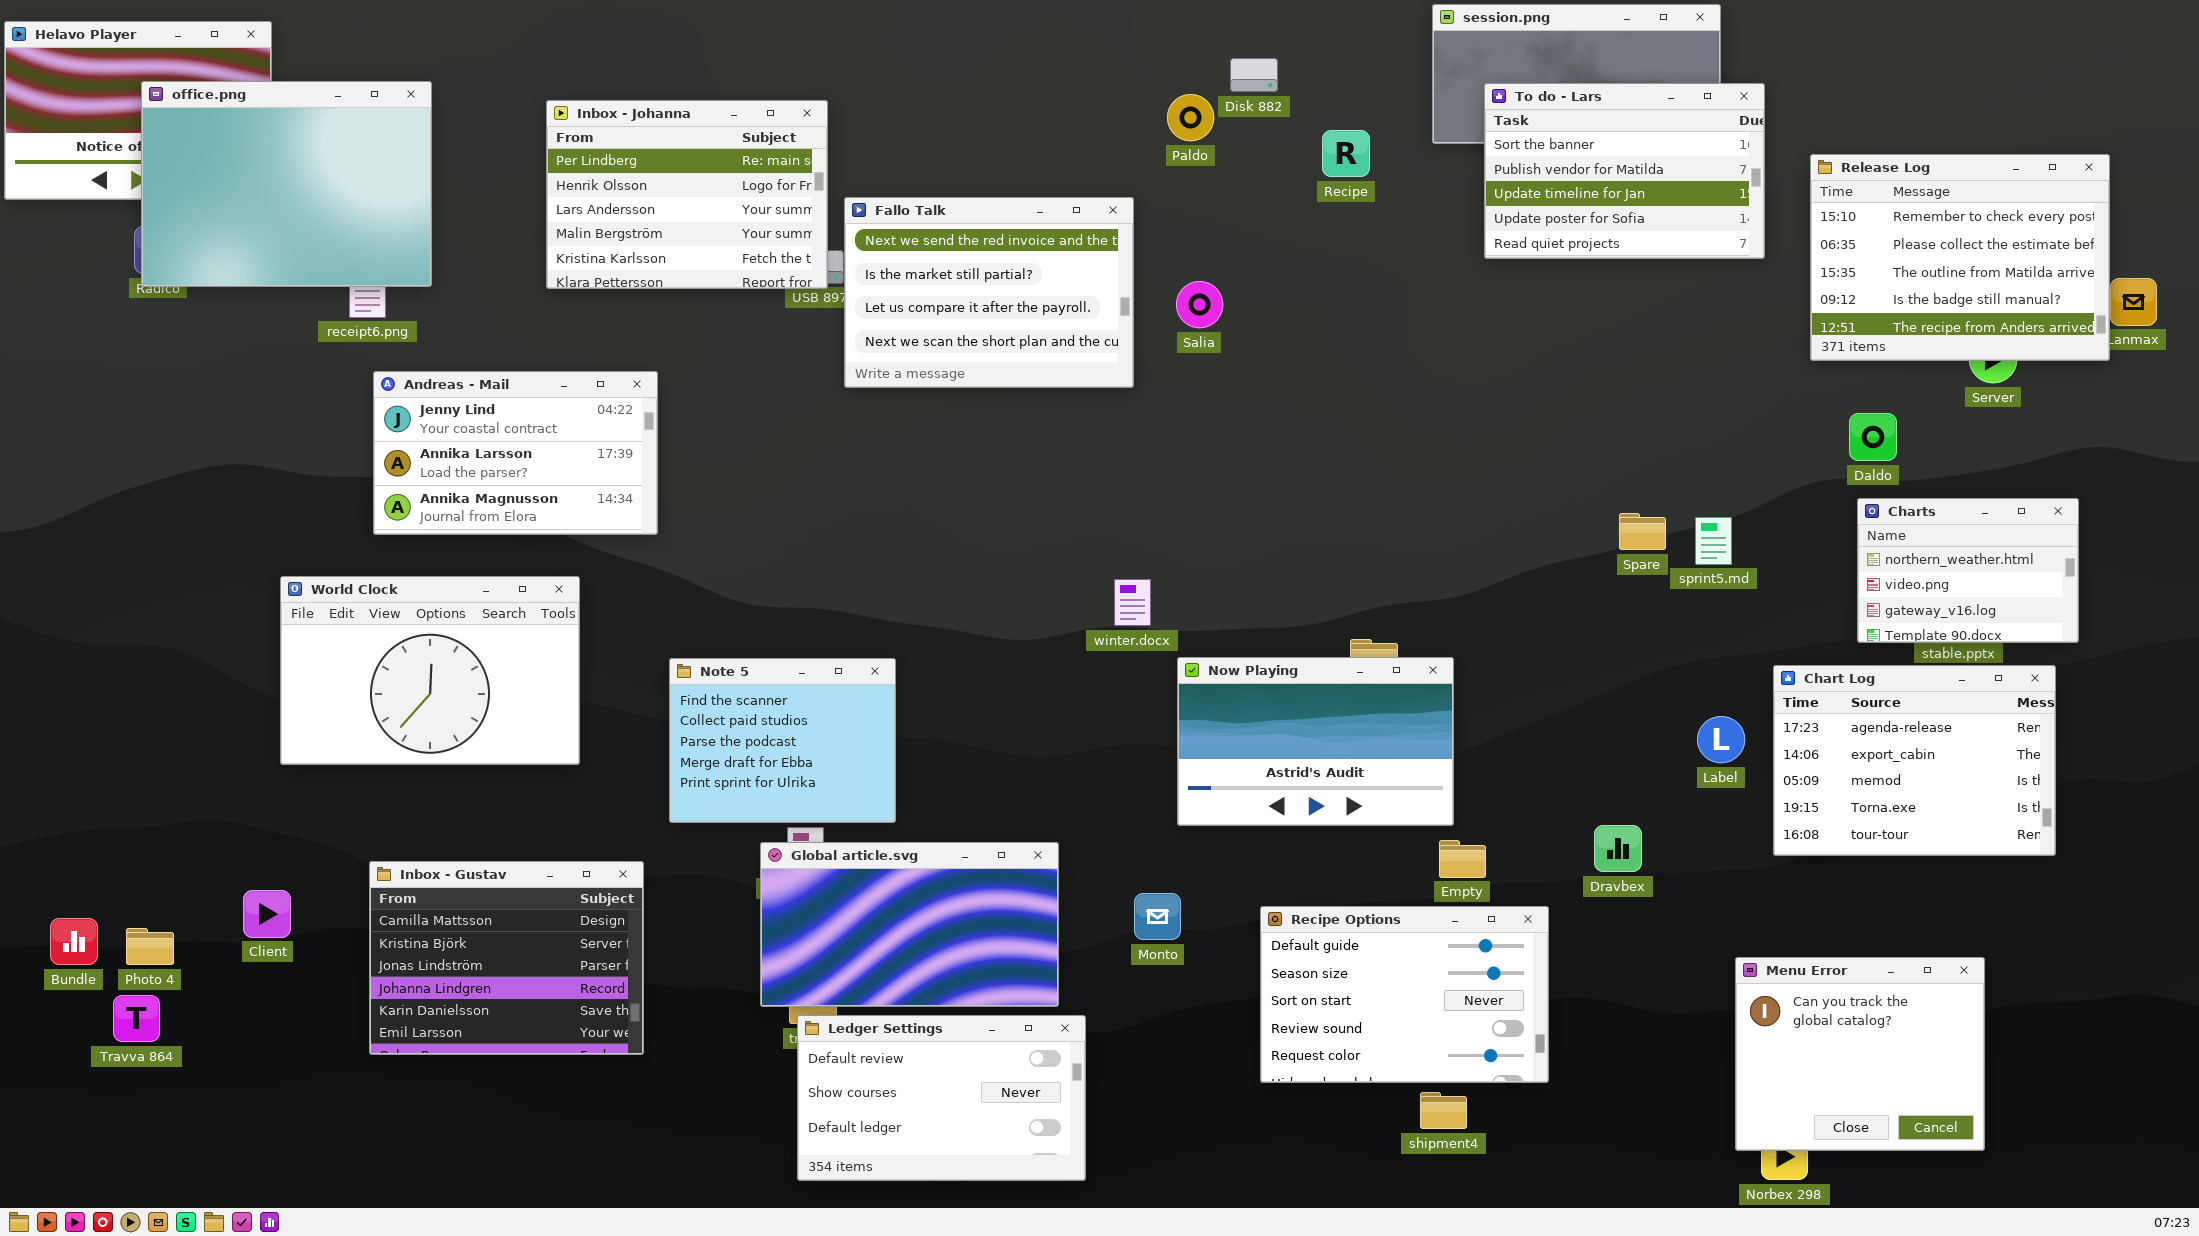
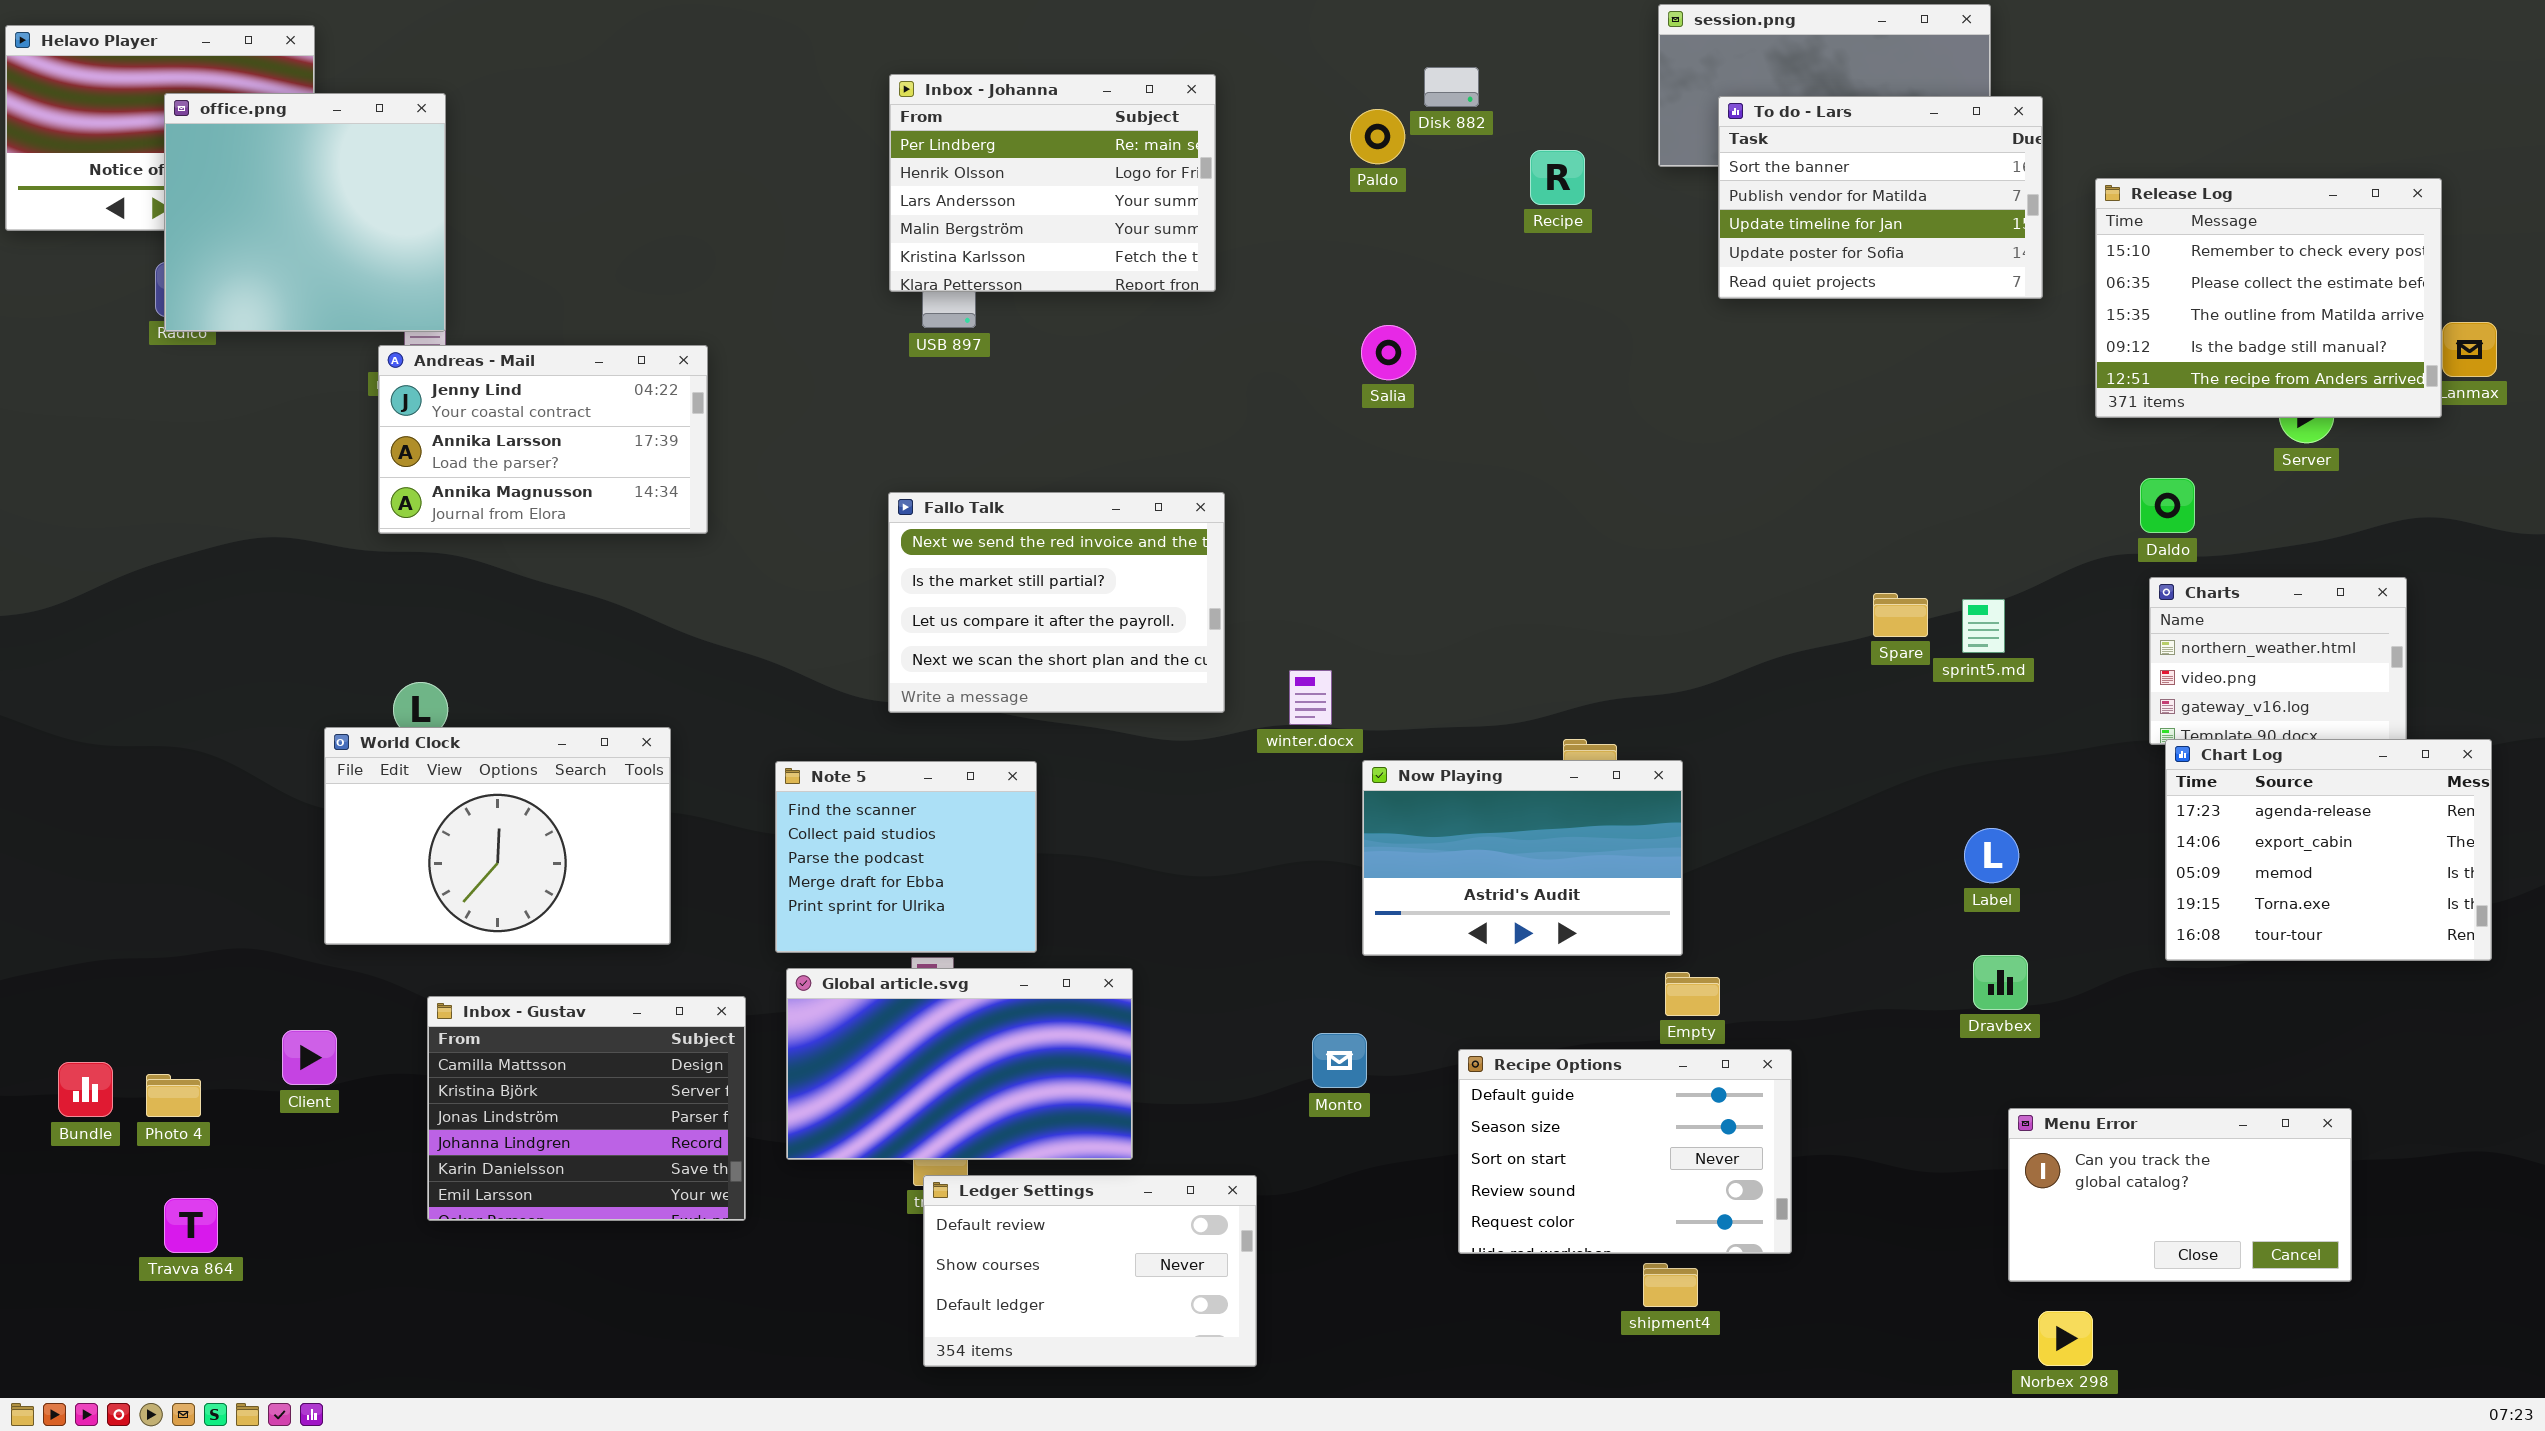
office.png: [141,81,432,287] -> [164,93,446,332], resized
Inbox - Johanna: [546,100,828,289] -> [889,74,1216,292], moved
Fallo Talk: [844,197,1134,388] -> [888,492,1225,713], moved
Andreas - Mail: [373,371,658,535] -> [378,345,708,534], moved
World Clock: [280,576,580,765] -> [324,727,671,945], moved
Chart Log: [1773,665,2056,856] -> [2165,739,2492,961], moved
Dravbex: [1594,825,1642,872] -> [1973,955,2028,1010], moved
Global article.svg: [760,842,1059,1007] -> [786,968,1133,1160], moved
Menu Error: [1735,957,1985,1151] -> [2008,1108,2352,1282], resized
Travva 864: [113,995,160,1042] -> [164,1198,218,1253], moved

